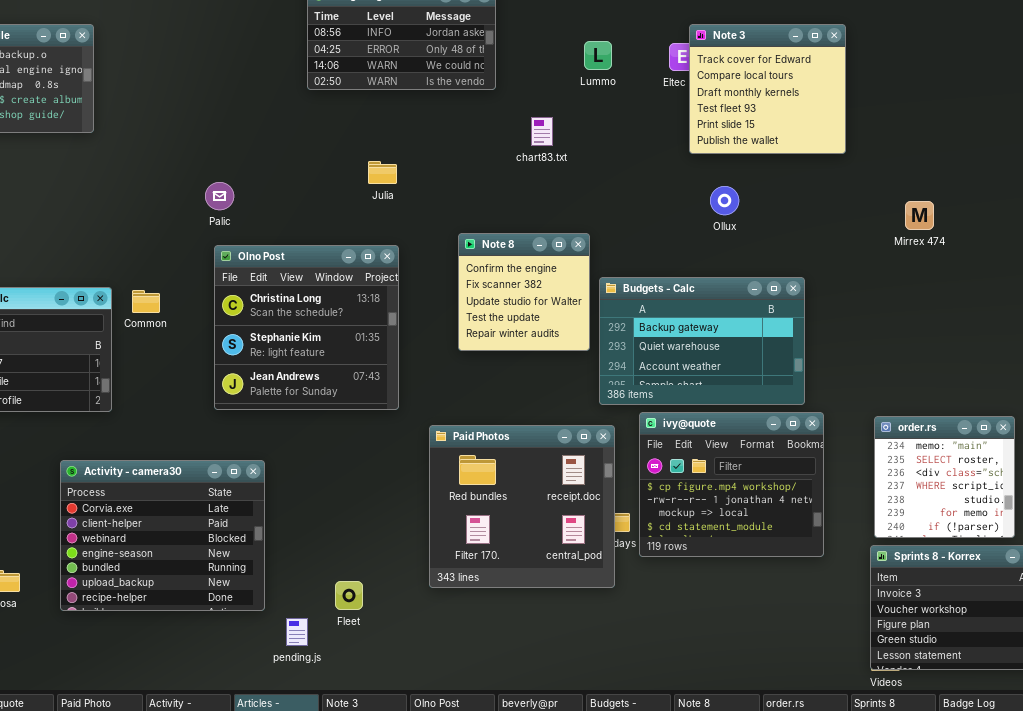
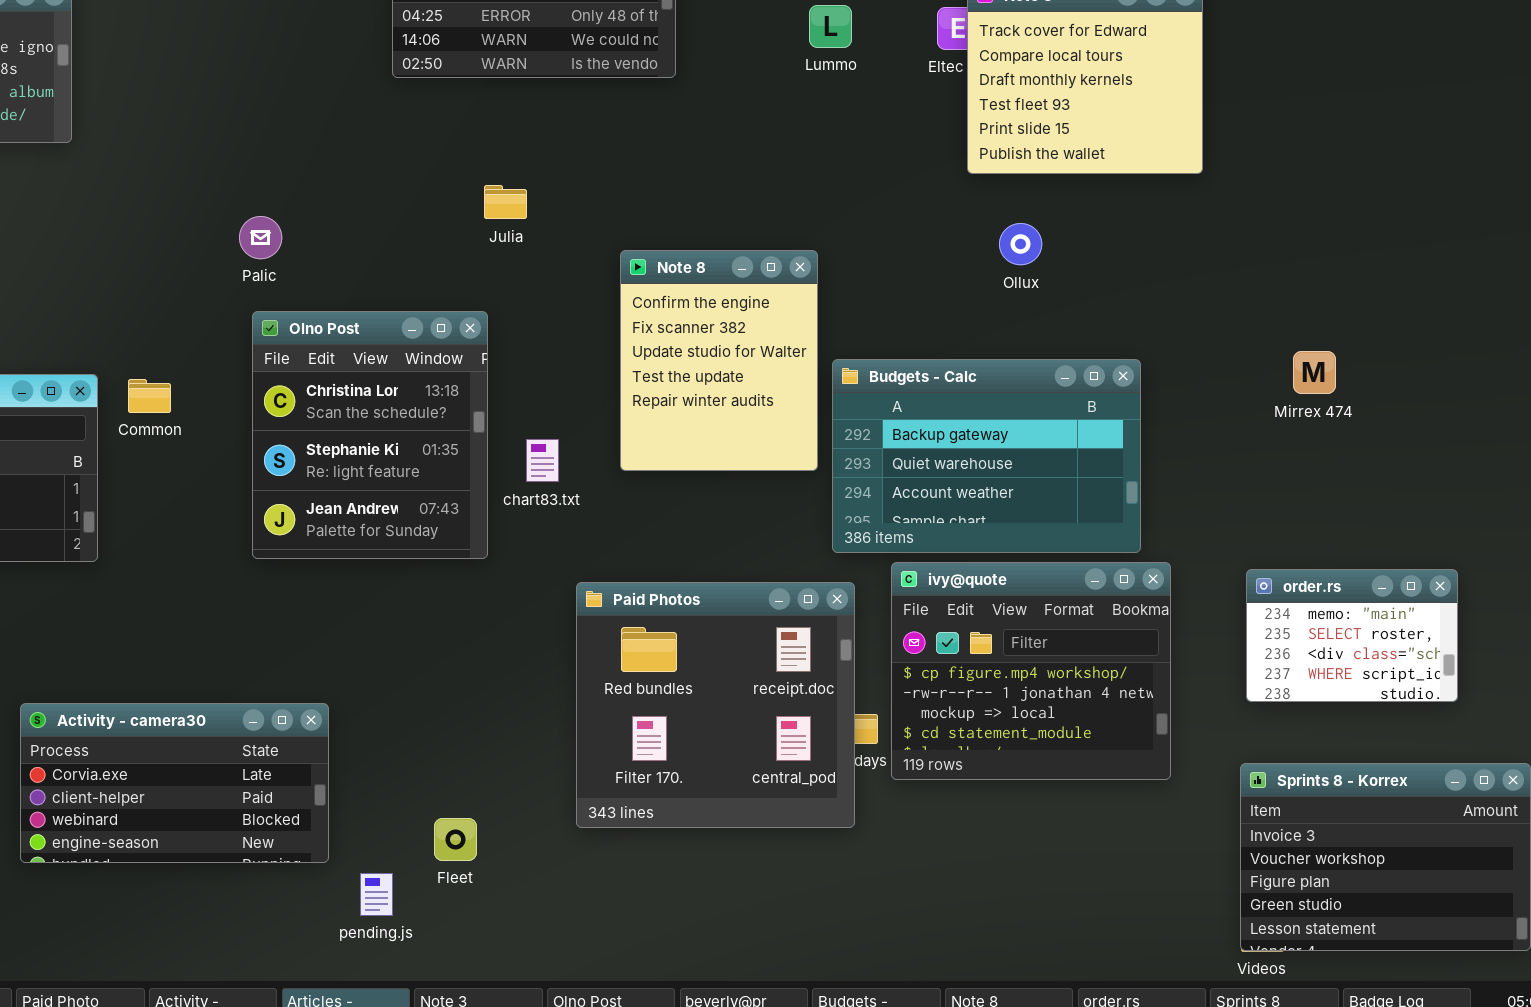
chart83.txt: [531,117,553,146] -> [526,439,559,482], moved
Mirrex 474: [905,201,934,230] -> [1293,351,1336,394], moved
Note 8: [458,233,590,351] -> [620,250,818,471], resized
Olno Post: [214,245,399,410] -> [252,311,488,559], resized
order.rs: [874,416,1015,538] -> [1246,569,1458,702], resized
Activity - camera30: [60,460,265,611] -> [20,703,329,863], resized

